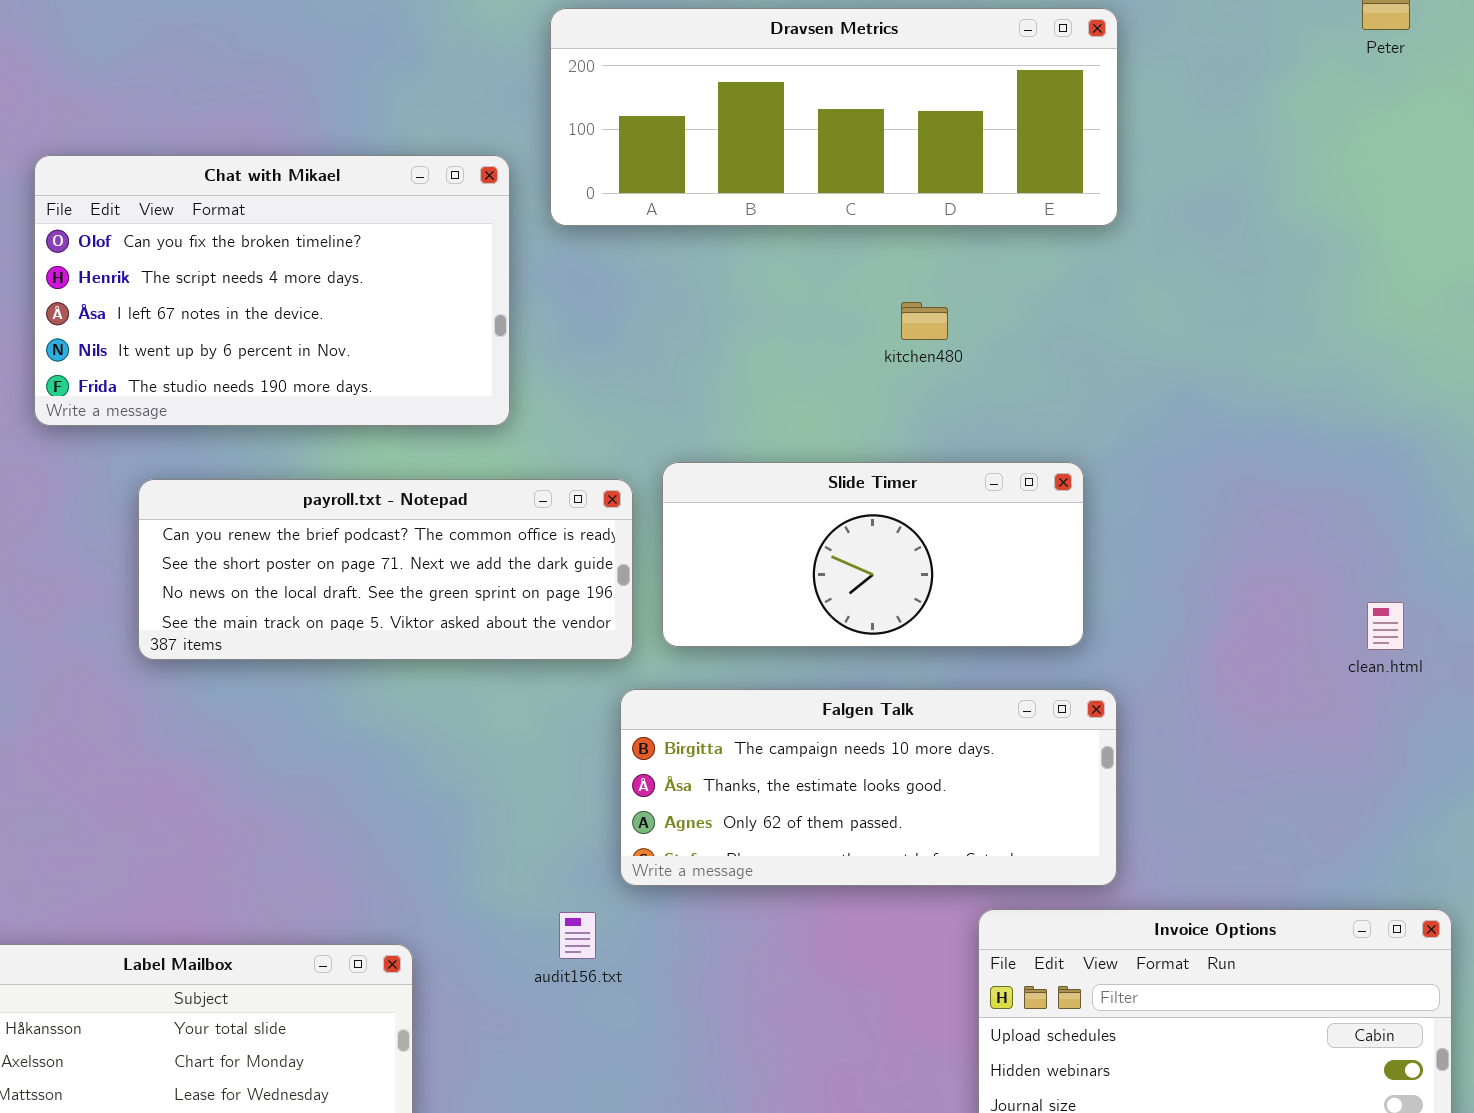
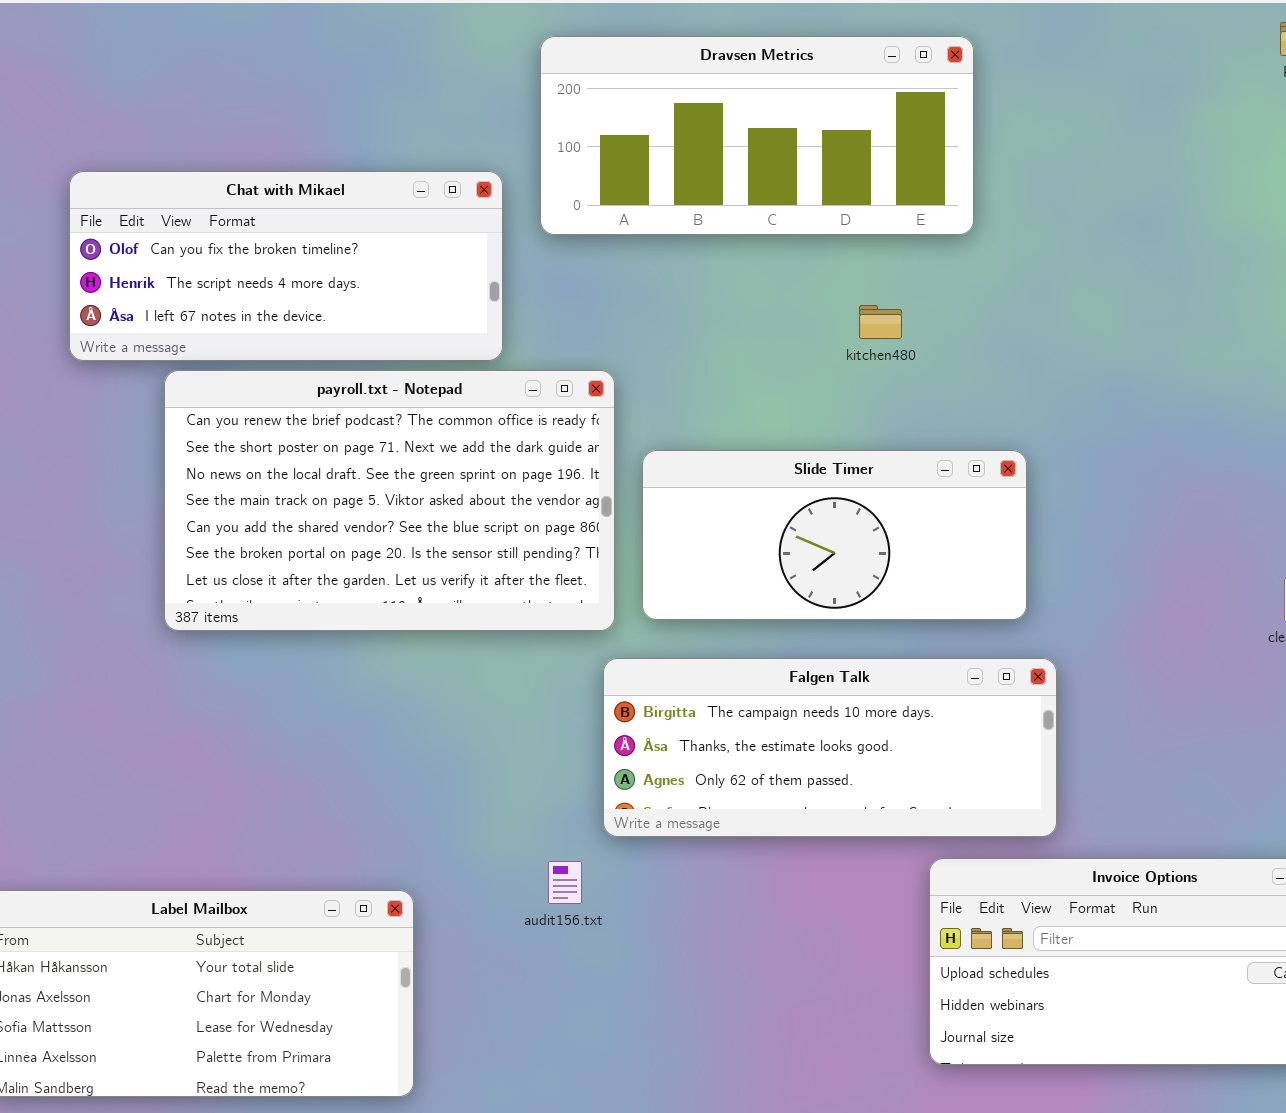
Dravsen Metrics: [550,8,1118,226] -> [540,36,974,235], resized
Chat with Mikael: [34,155,510,426] -> [69,171,503,361], resized
payroll.txt - Notepad: [138,479,633,660] -> [164,370,615,631], resized

